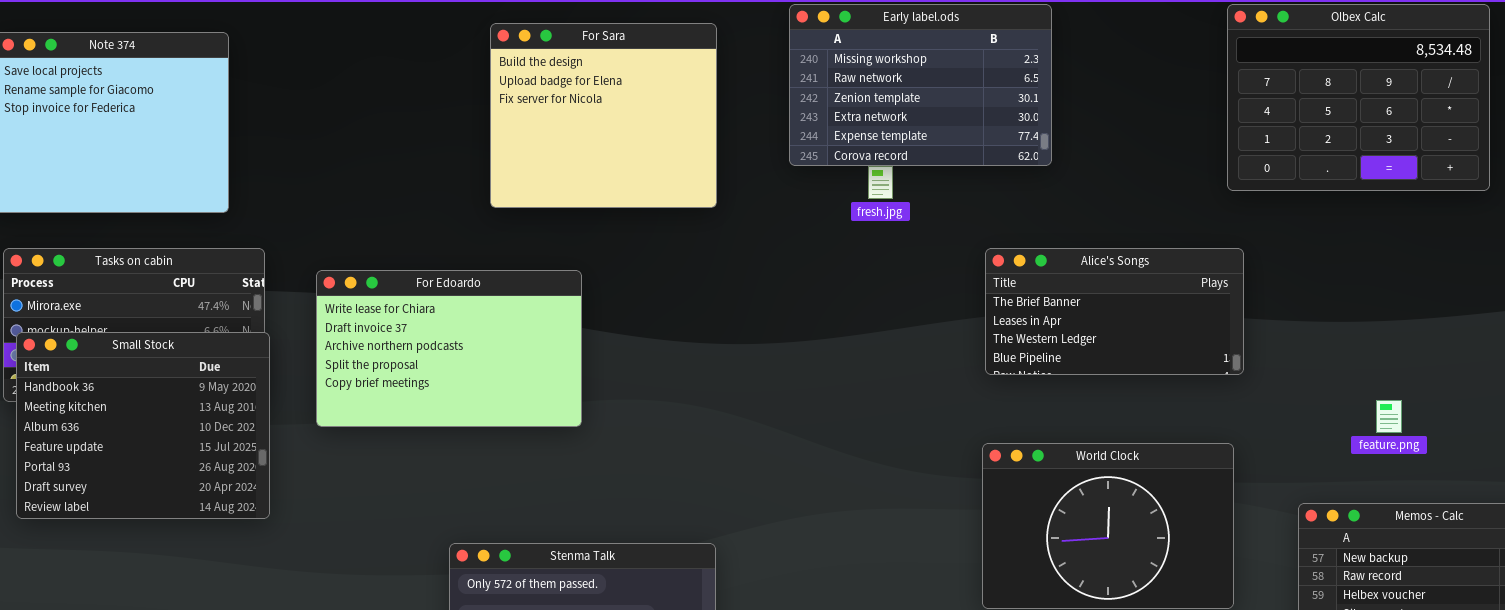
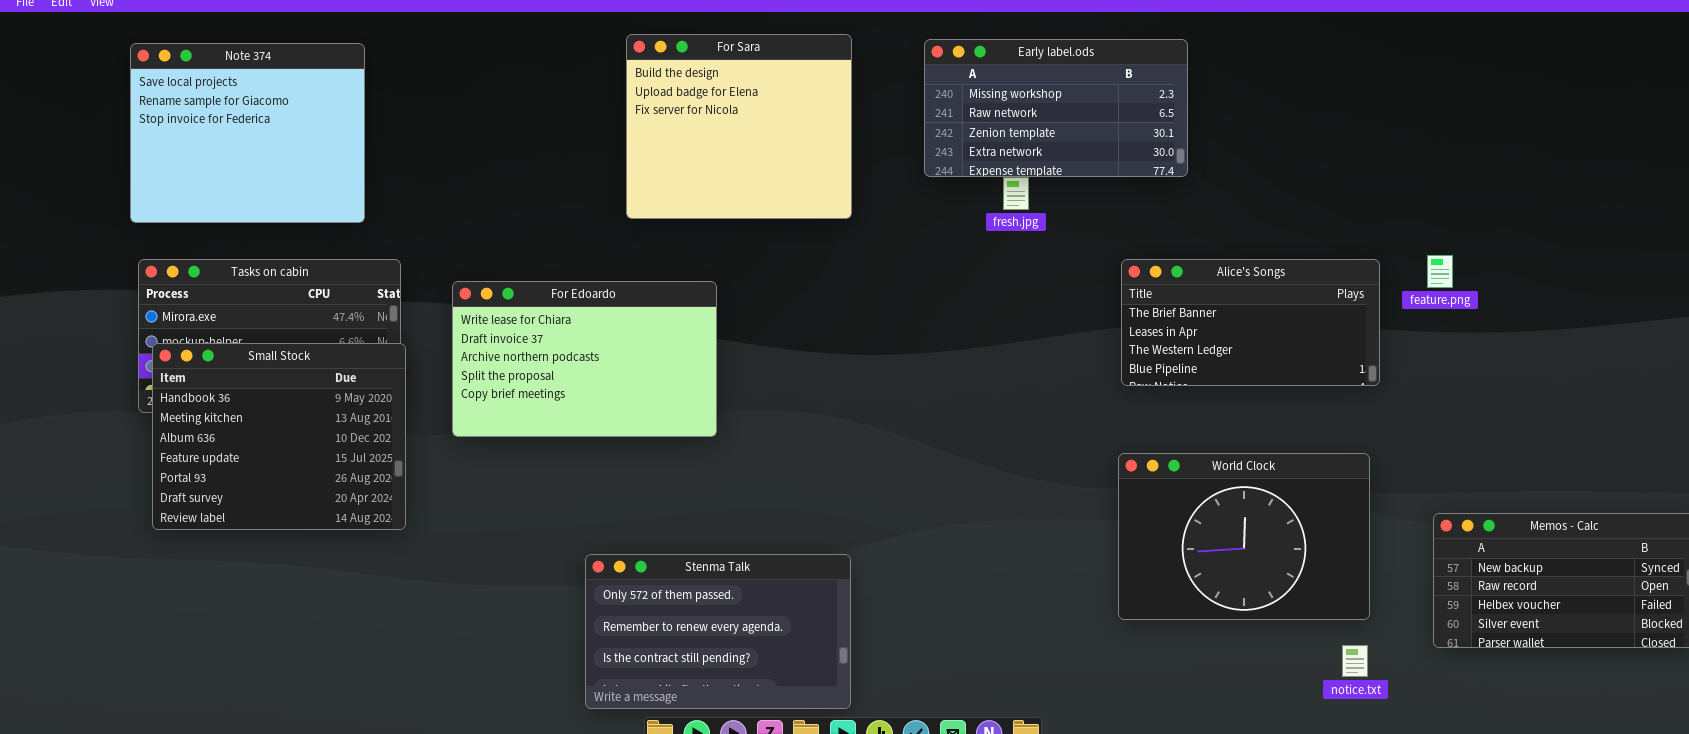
Early label.ods: [789,4,1052,166] -> [924,39,1188,177], resized
Olbex Calc: [1227,4,1490,191] -> none, closed
feature.png: [1376,400,1402,433] -> [1427,255,1453,288], moved

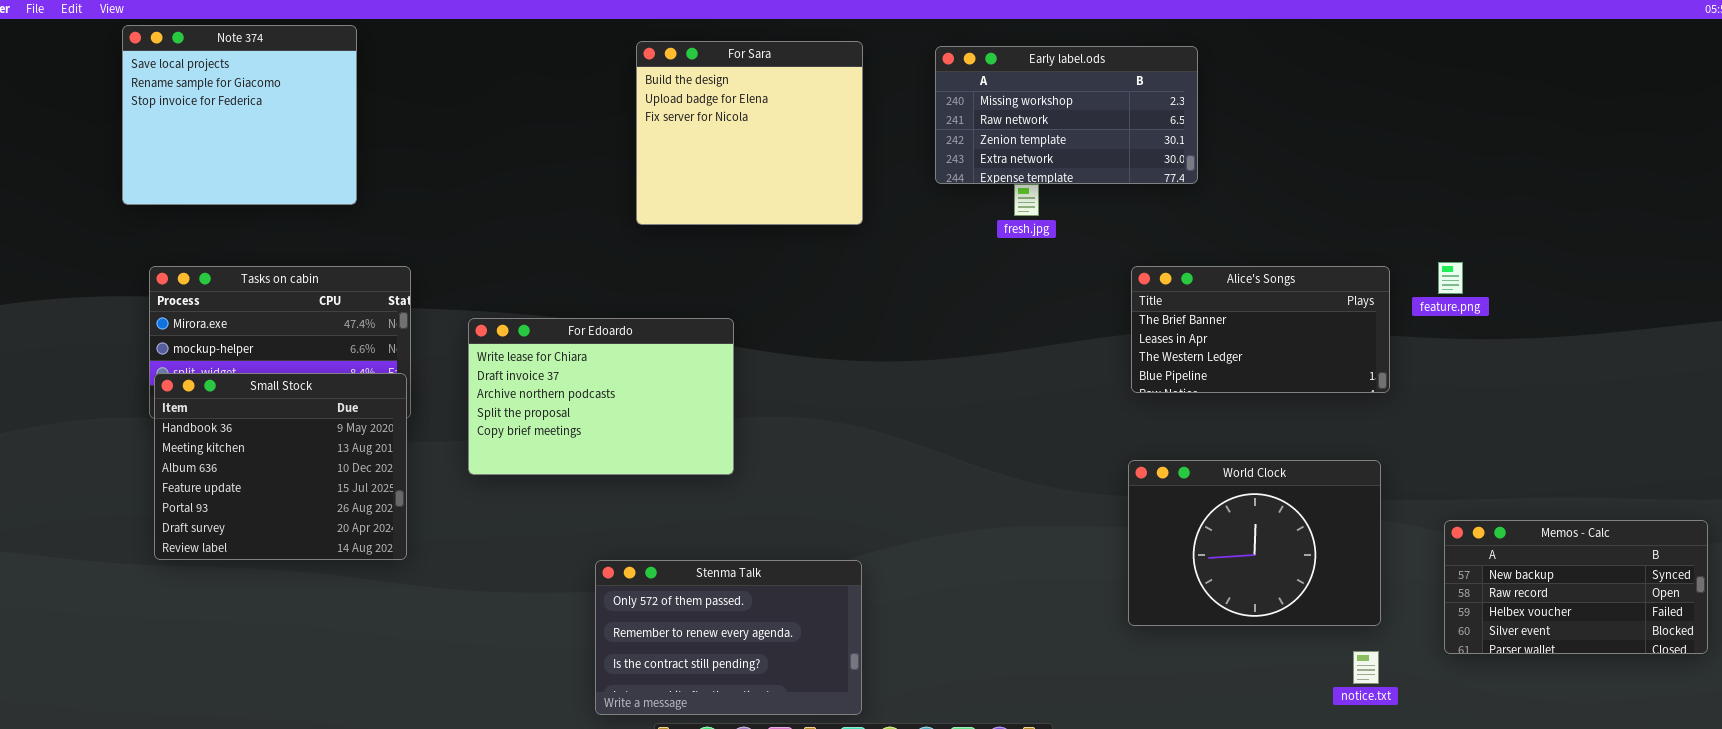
Note 374: [130,43,365,223] -> [122,25,357,205], moved
For Edoardo: [452,281,717,437] -> [468,318,734,475], moved
Small Stock: [152,343,406,530] -> [154,373,407,560], moved

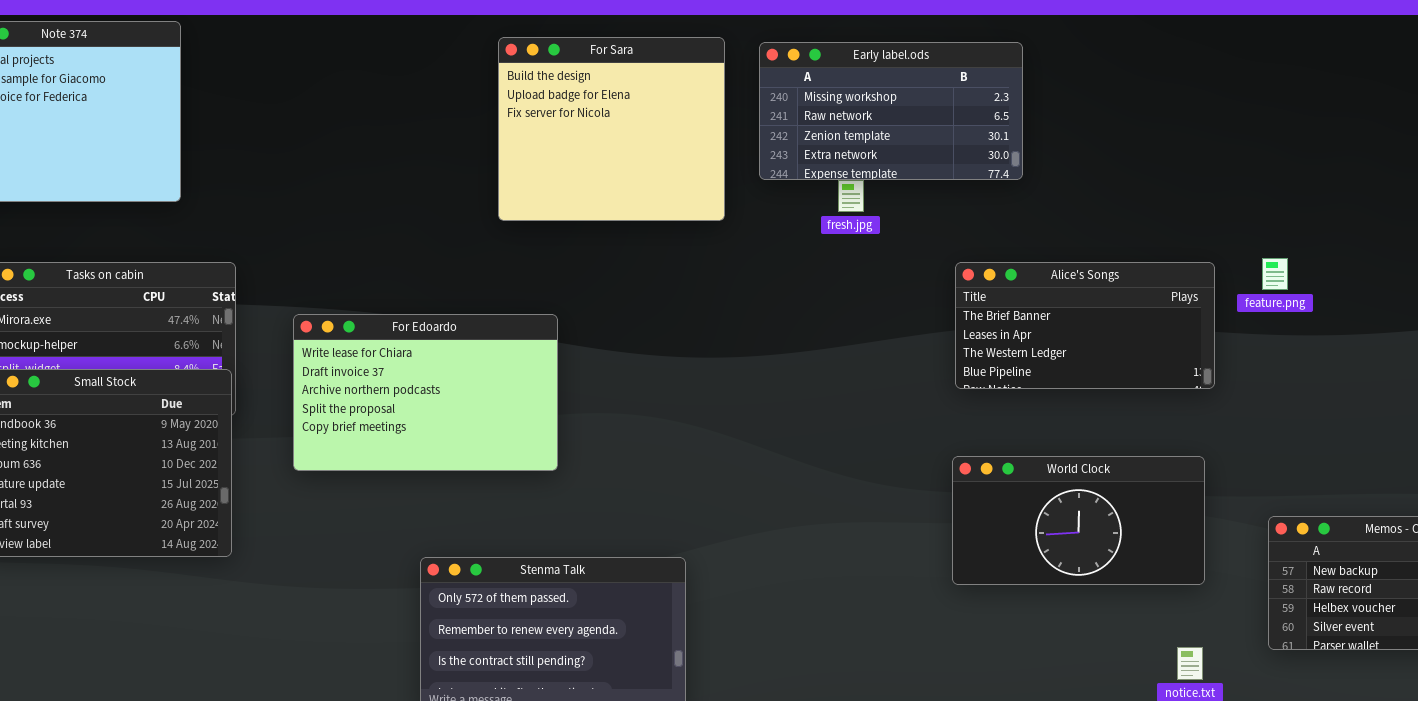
For Sara: [636,41,863,225] -> [498,37,725,221], moved
World Clock: [1128,460,1381,626] -> [952,456,1205,585], resized

